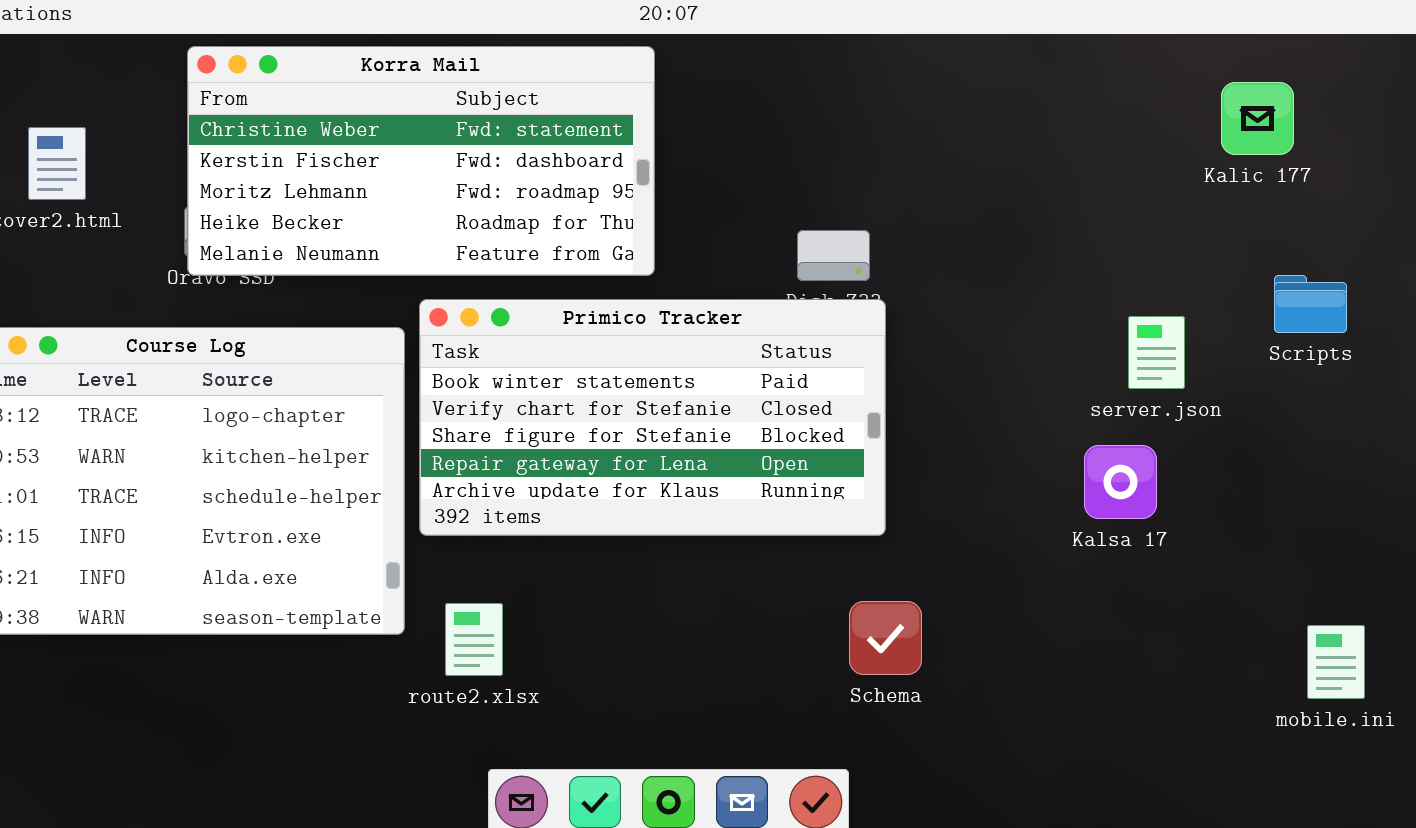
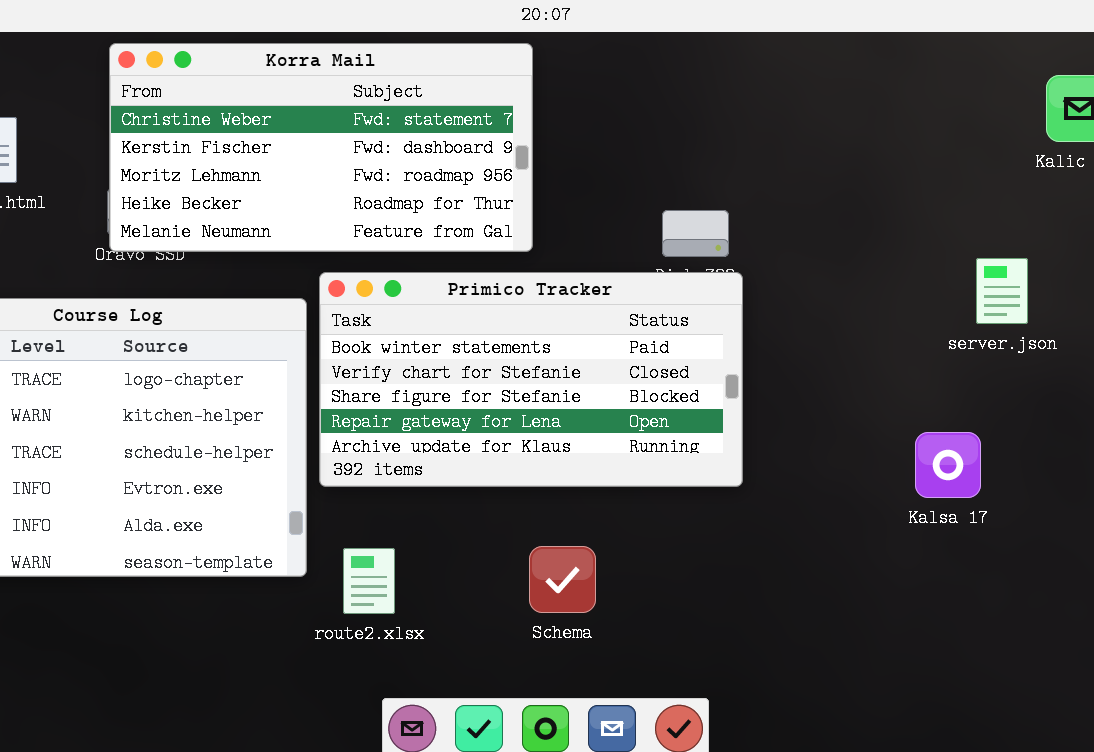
server.json: [1128,316,1185,389] -> [976,258,1028,324], moved
Kalsa 17: [1084,445,1157,519] -> [915,432,981,498], moved
Schema: [849,601,922,675] -> [529,546,596,613], moved

